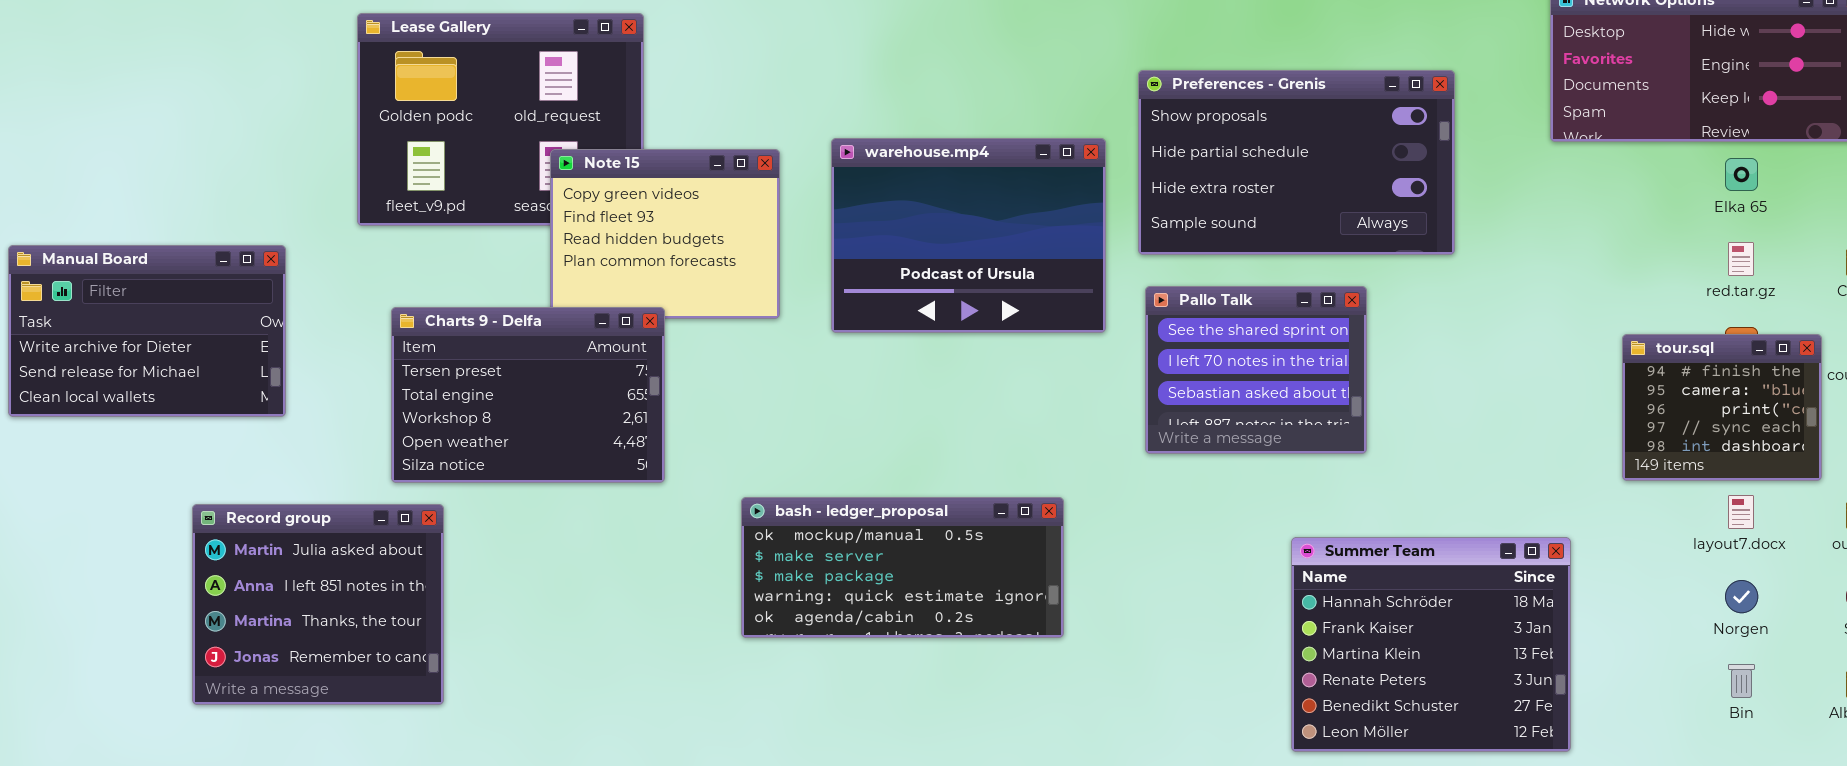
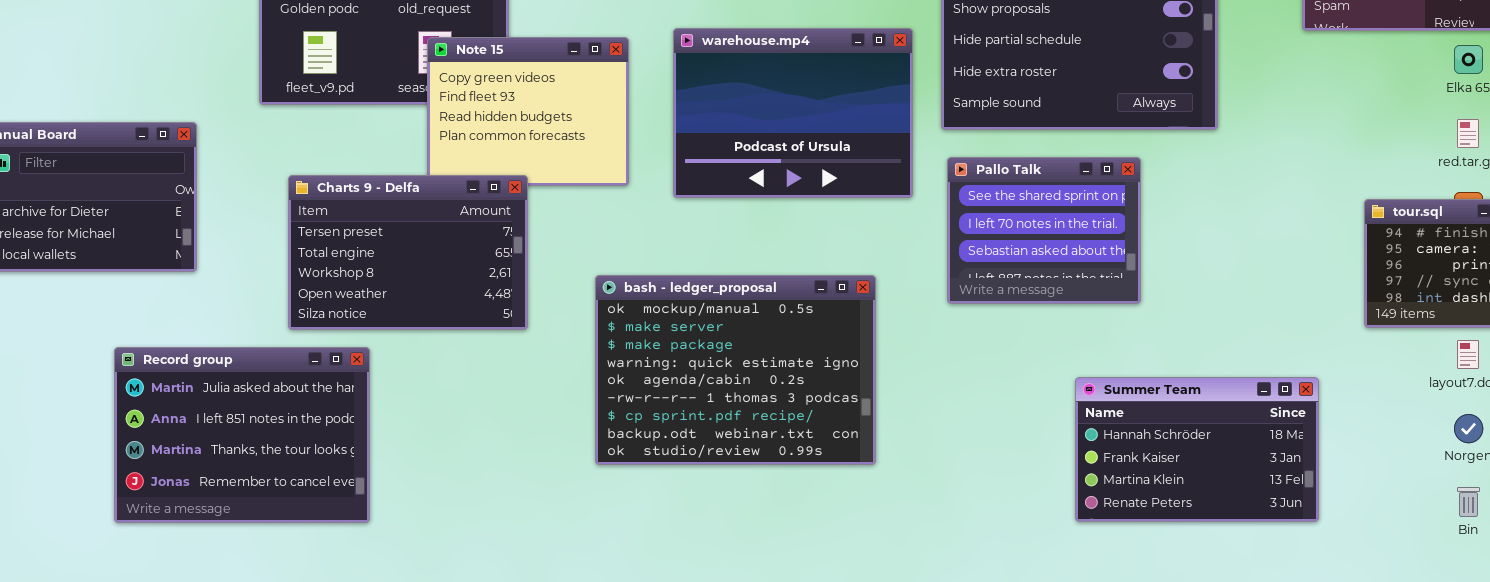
bash - ledger_proposal: [741,497,1064,638] -> [595,275,876,465], resized
Record group: [192,504,444,705] -> [114,347,370,523], resized
Summer Team: [1291,537,1571,752] -> [1075,377,1319,522], resized

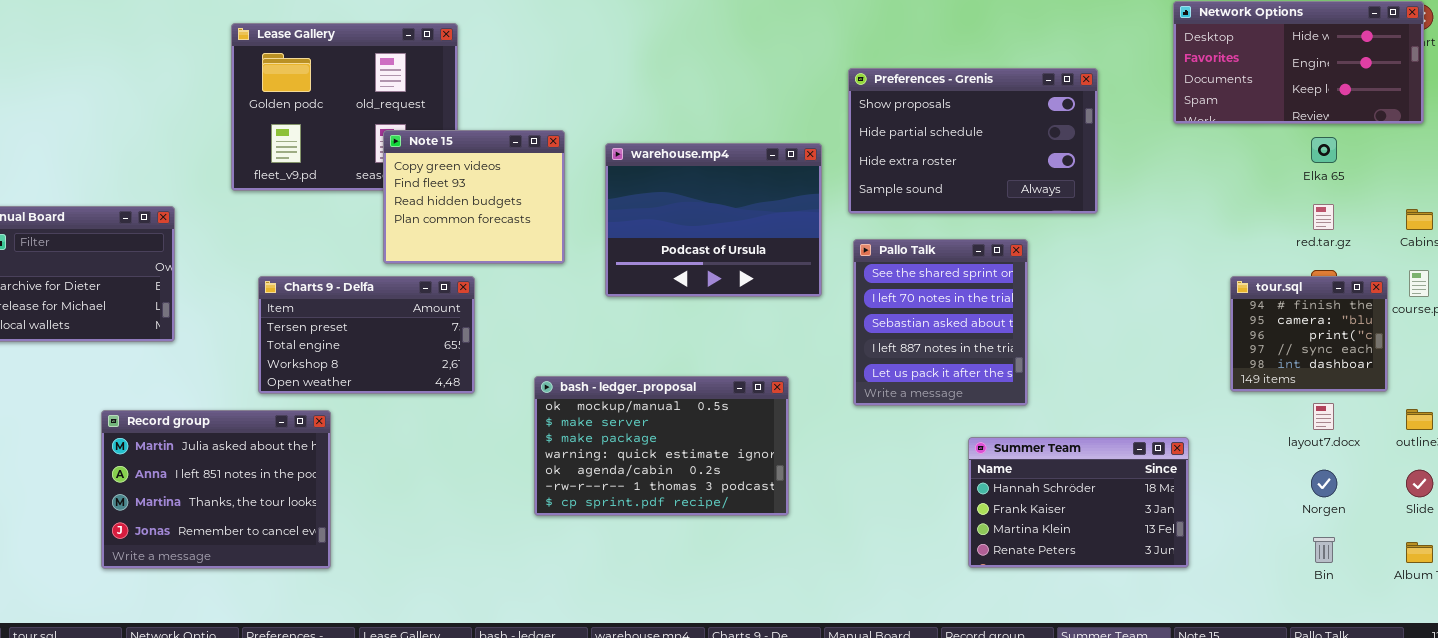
warehouse.mp4: [673,28,913,198] -> [605,143,822,297], moved
Pallo Talk: [947,157,1141,304] -> [853,239,1028,406], resized
Charts 9 - Delfa: [288,175,528,330] -> [258,276,475,394], resized
bash - ledger_proposal: [595,275,876,465] -> [534,376,789,516], resized

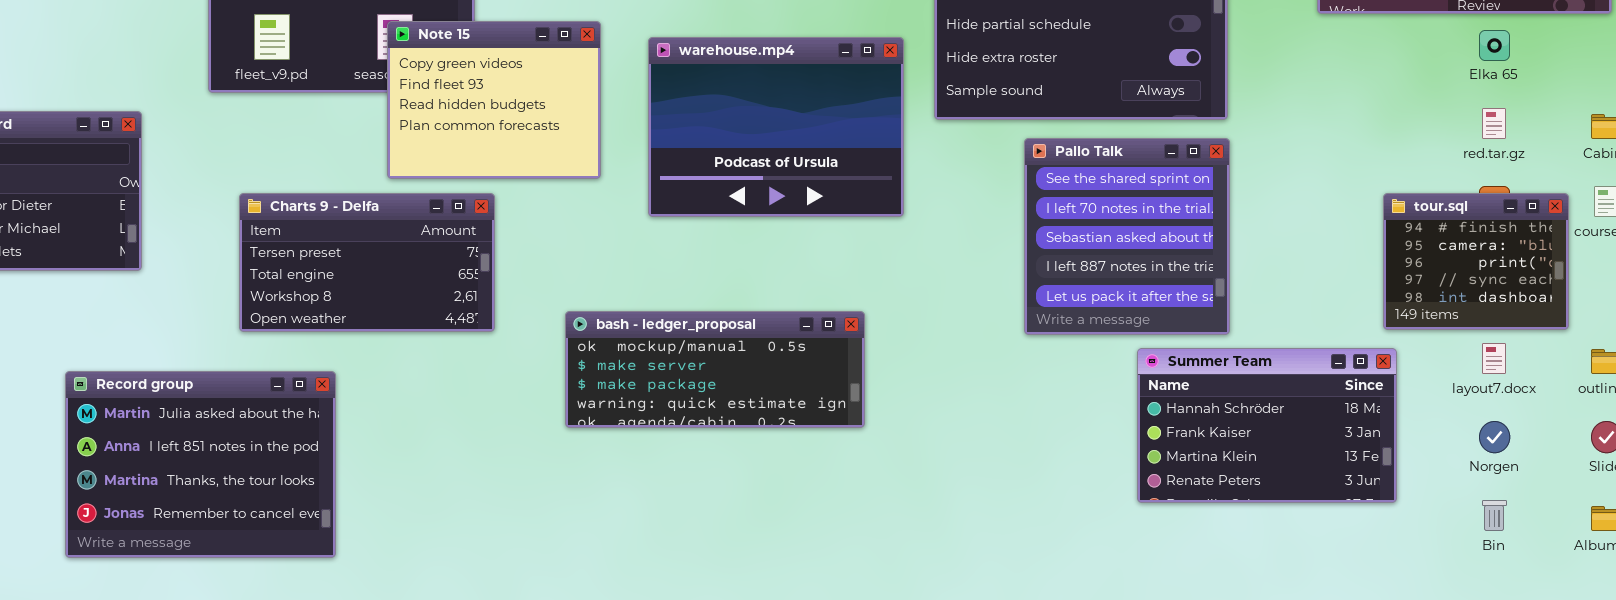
Pallo Talk: [853,239,1028,406] -> [1024,138,1230,335], moved
bash - ledger_proposal: [534,376,789,516] -> [565,311,865,428], resized
Record group: [101,410,331,569] -> [65,371,336,558], moved
Summer Team: [968,437,1189,568] -> [1137,348,1397,503], moved

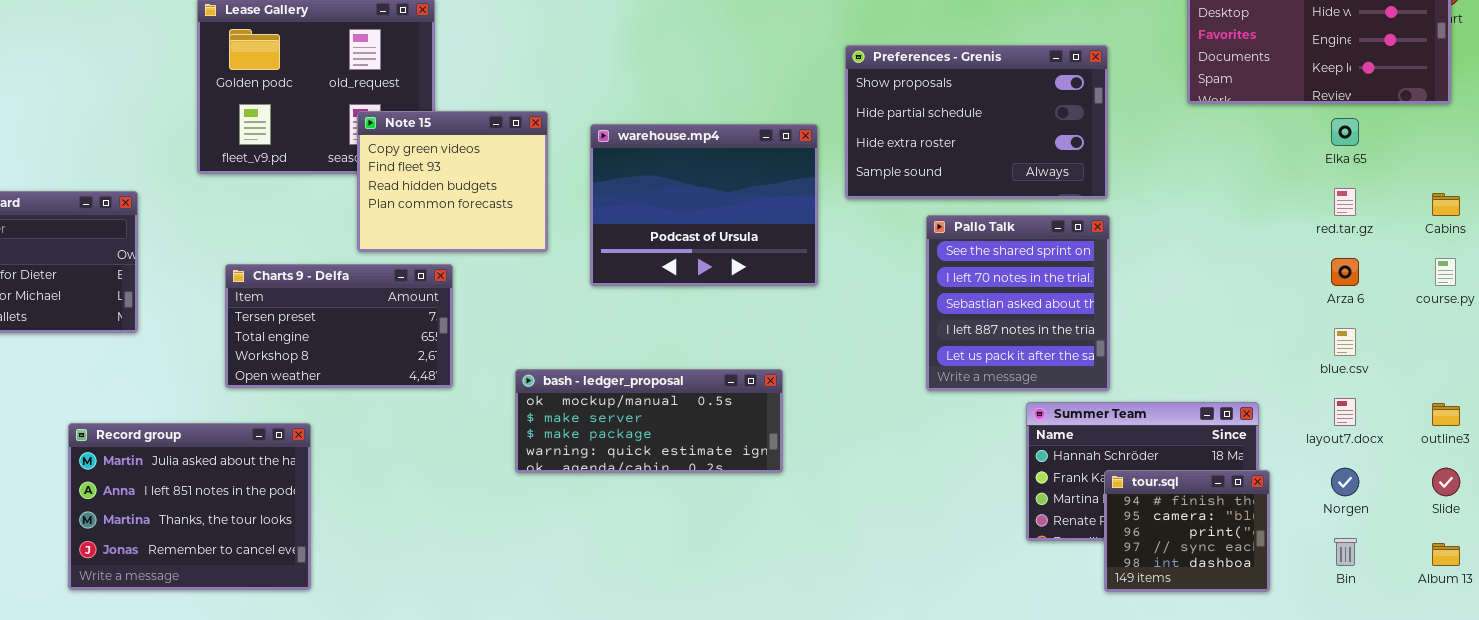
tour.sql: [1383,193,1569,330] -> [1104,470,1270,592], moved

